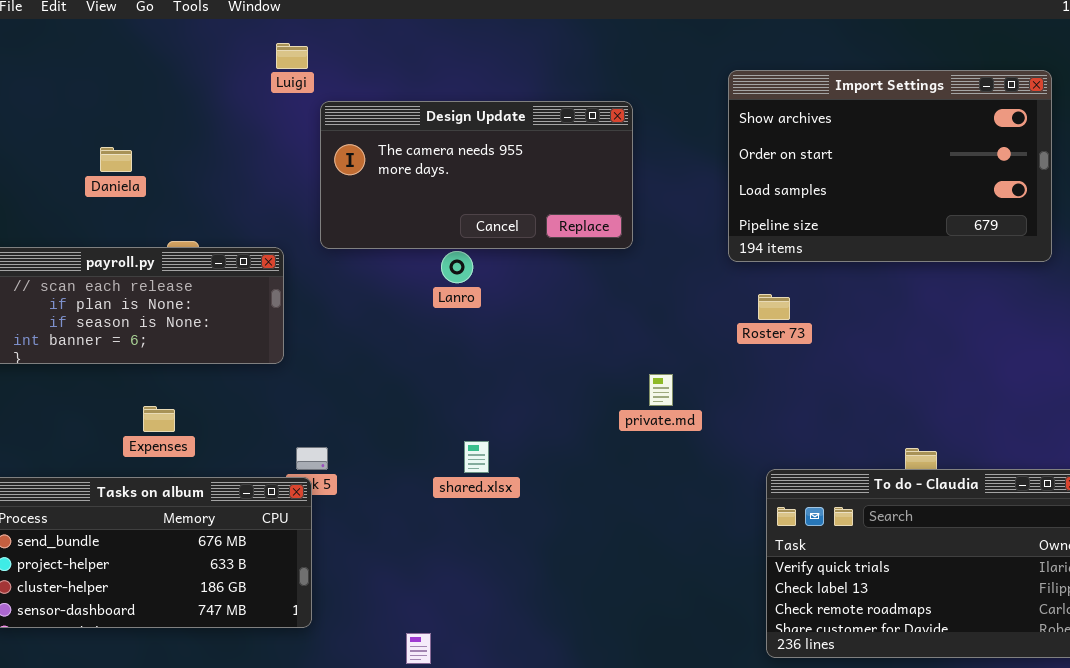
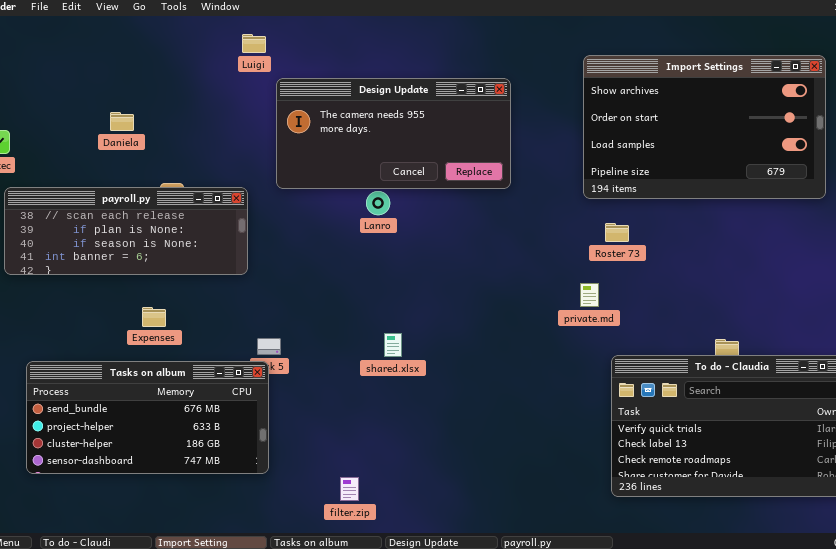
private.md: [649,374,673,406] -> [580,283,599,307], moved

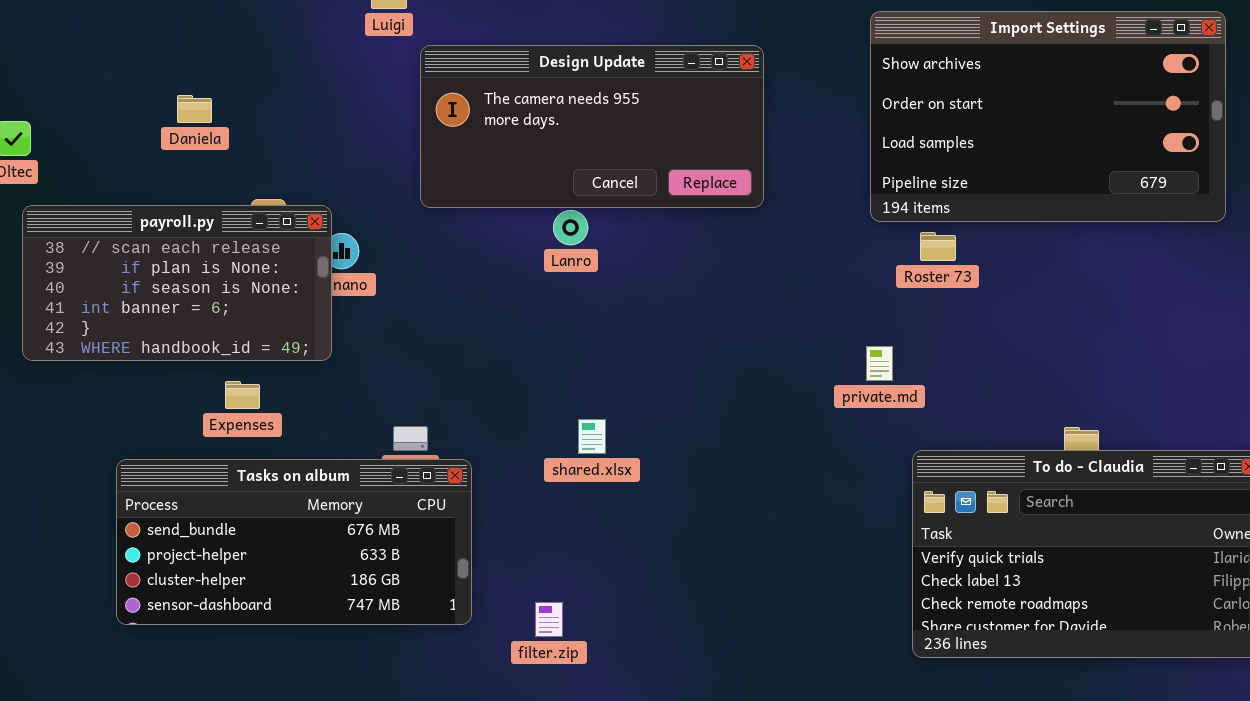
payroll.py: [4,187,248,275] -> [22,205,332,361], resized
Roster 73: [605,223,629,242] -> [920,232,956,261], moved
Tasks on album: [26,361,269,474] -> [116,459,472,625], moved
filter.zip: [340,477,359,501] -> [535,602,563,637], moved

